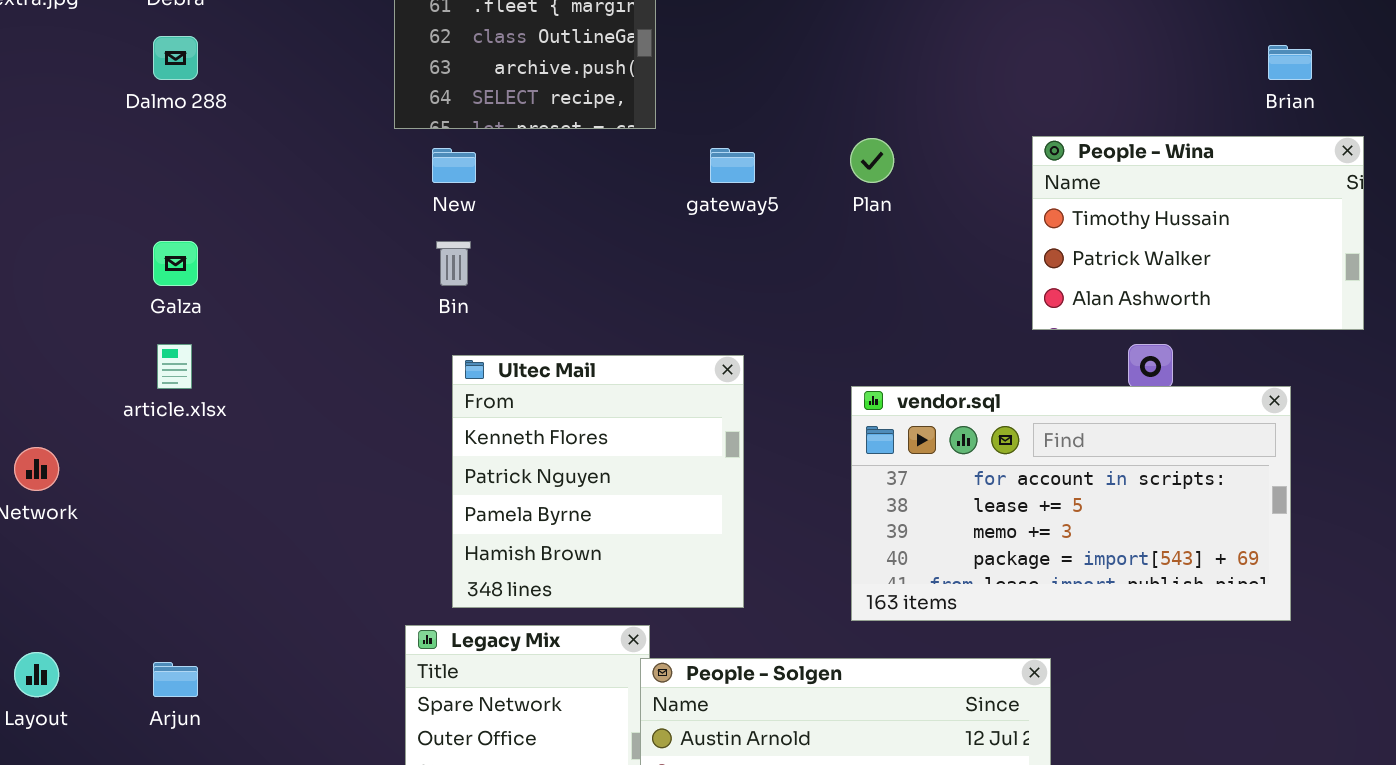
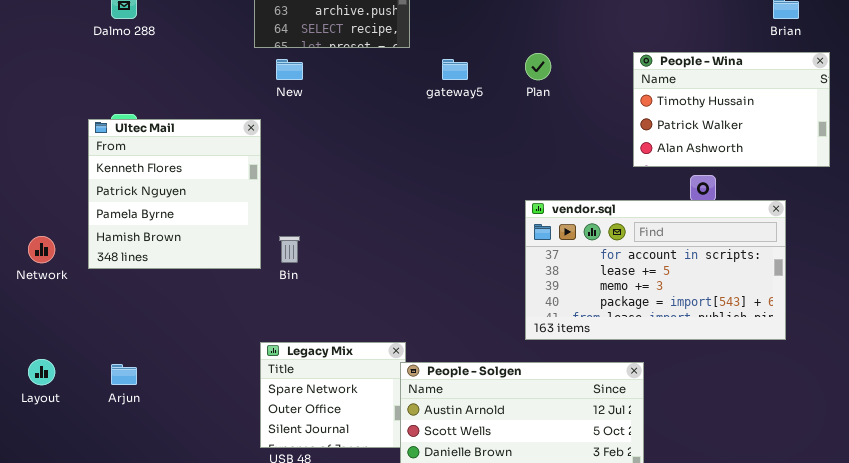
Bin: [436,241,471,286] -> [279,236,300,263], moved
Ultec Mail: [452,355,744,608] -> [88,119,261,269], moved

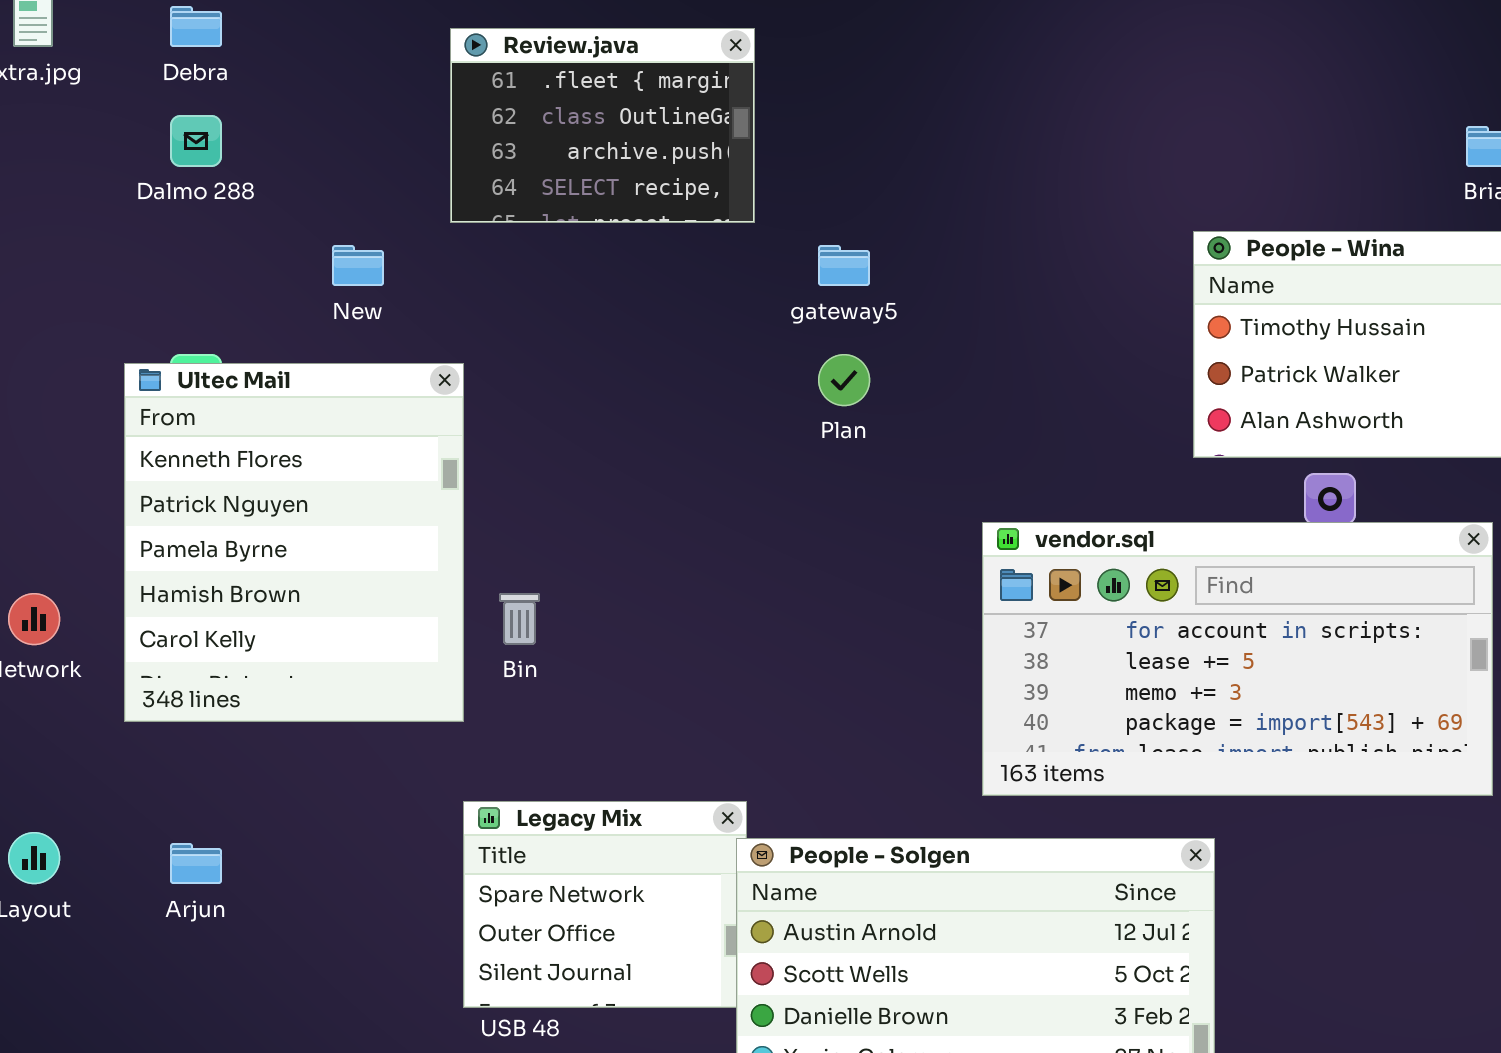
Plan: [525,53,551,80] -> [818,354,870,406], moved
New: [276,59,303,80] -> [332,245,384,286], moved
Ultec Mail: [88,119,261,269] -> [124,363,464,722], resized

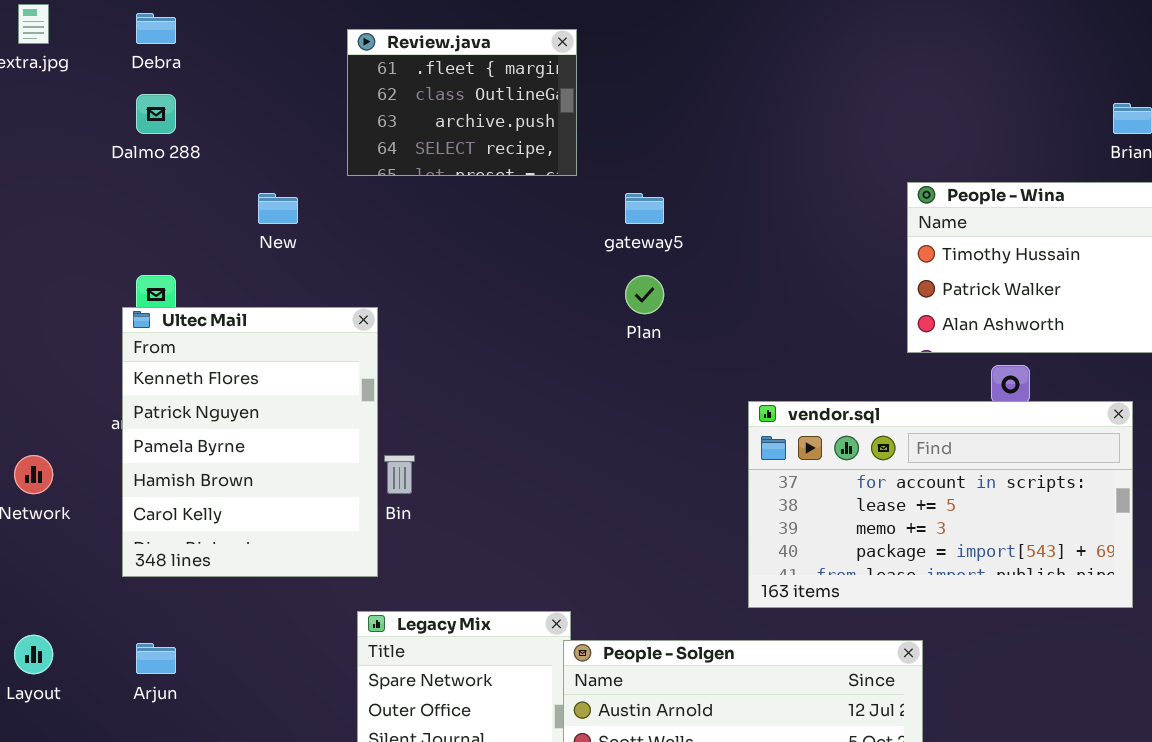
Ultec Mail: [124,363,464,722] -> [122,307,378,577], moved

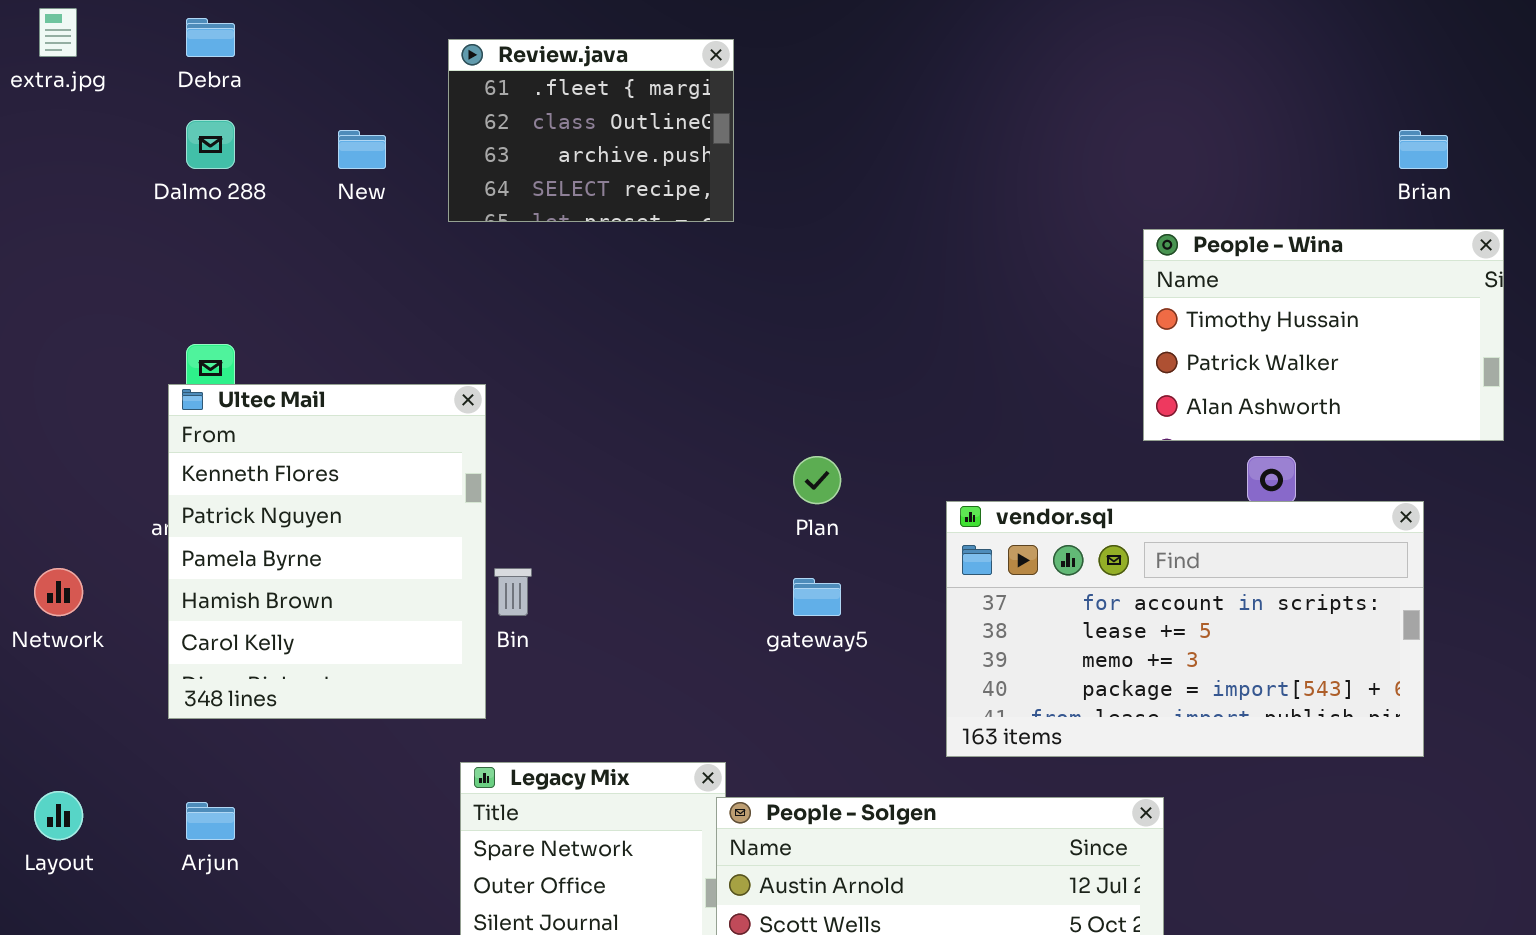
New: [258,193,298,224] -> [338,130,386,169], moved
gateway5: [625,193,664,224] -> [793,578,841,616], moved
Plan: [625,275,664,314] -> [793,456,841,504], moved

